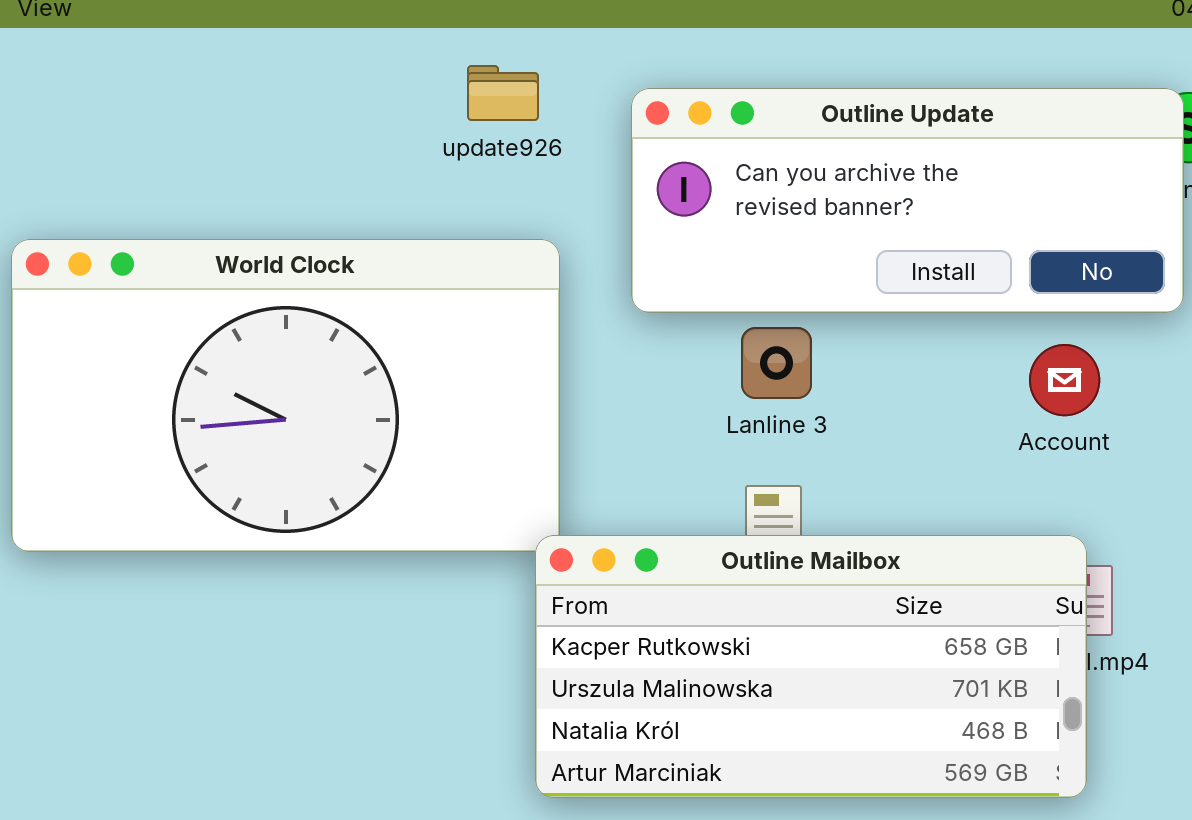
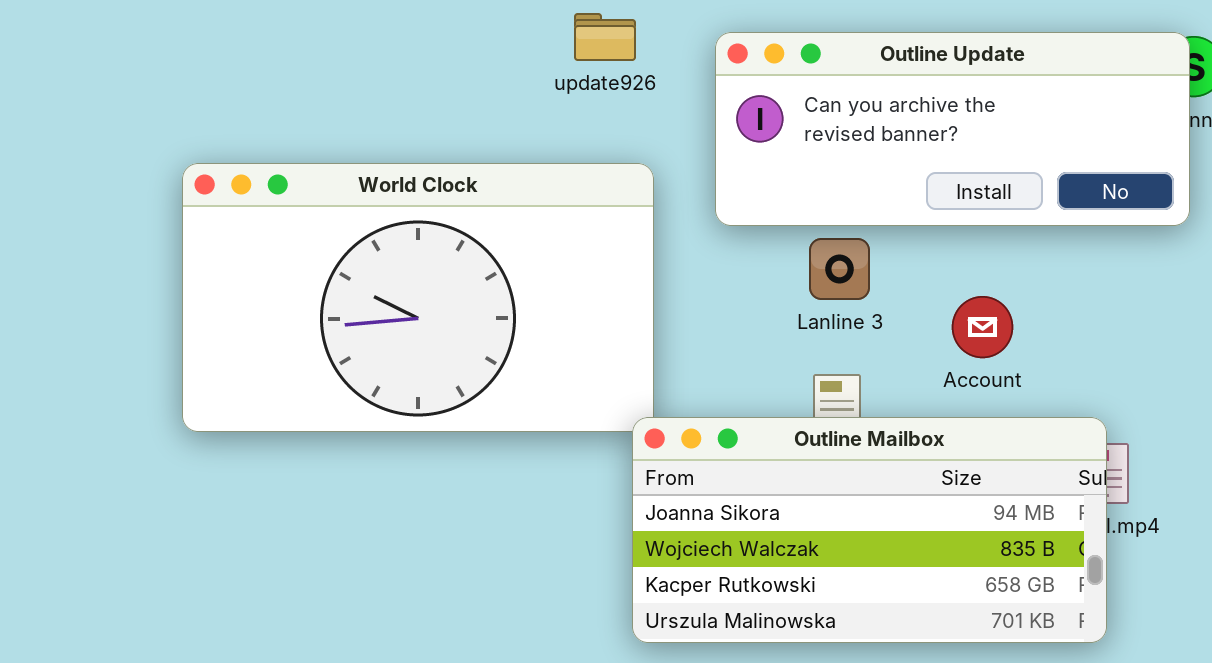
Account: [1029,344,1100,416] -> [952,296,1013,358], moved
Outline Mailbox: [535,535,1087,798] -> [632,417,1107,643], scrolled up 2 rows

